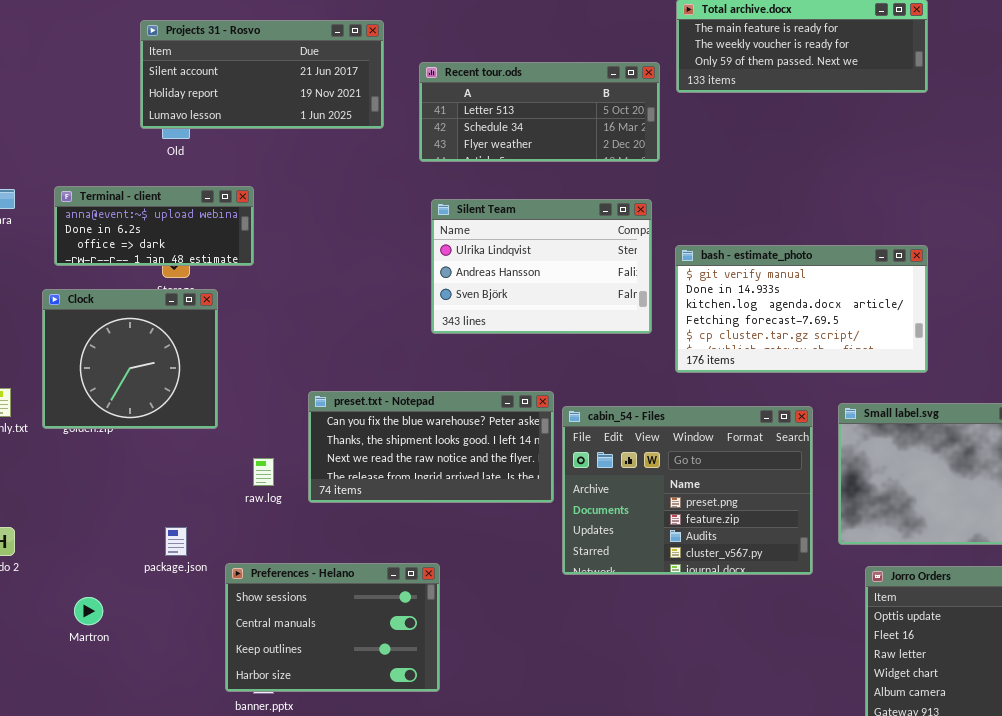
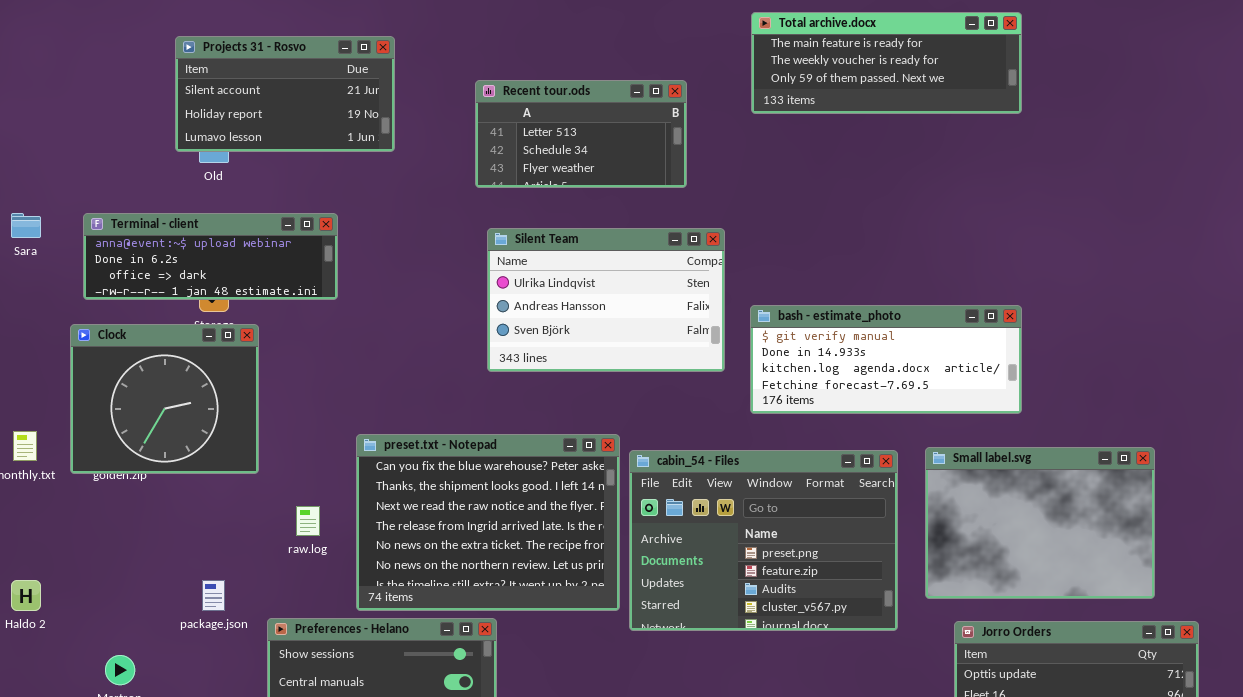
Projects 31 - Rosvo: [140,20,384,129] -> [175,36,395,152], resized
Recent tour.ods: [419,62,660,162] -> [475,80,687,188], resized
Terminal - client: [54,186,254,266] -> [83,213,338,300], resized
bash - estimate_photo: [675,245,928,373] -> [750,305,1022,414], resized
preset.txt - Notepad: [308,391,554,503] -> [356,434,620,611], resized

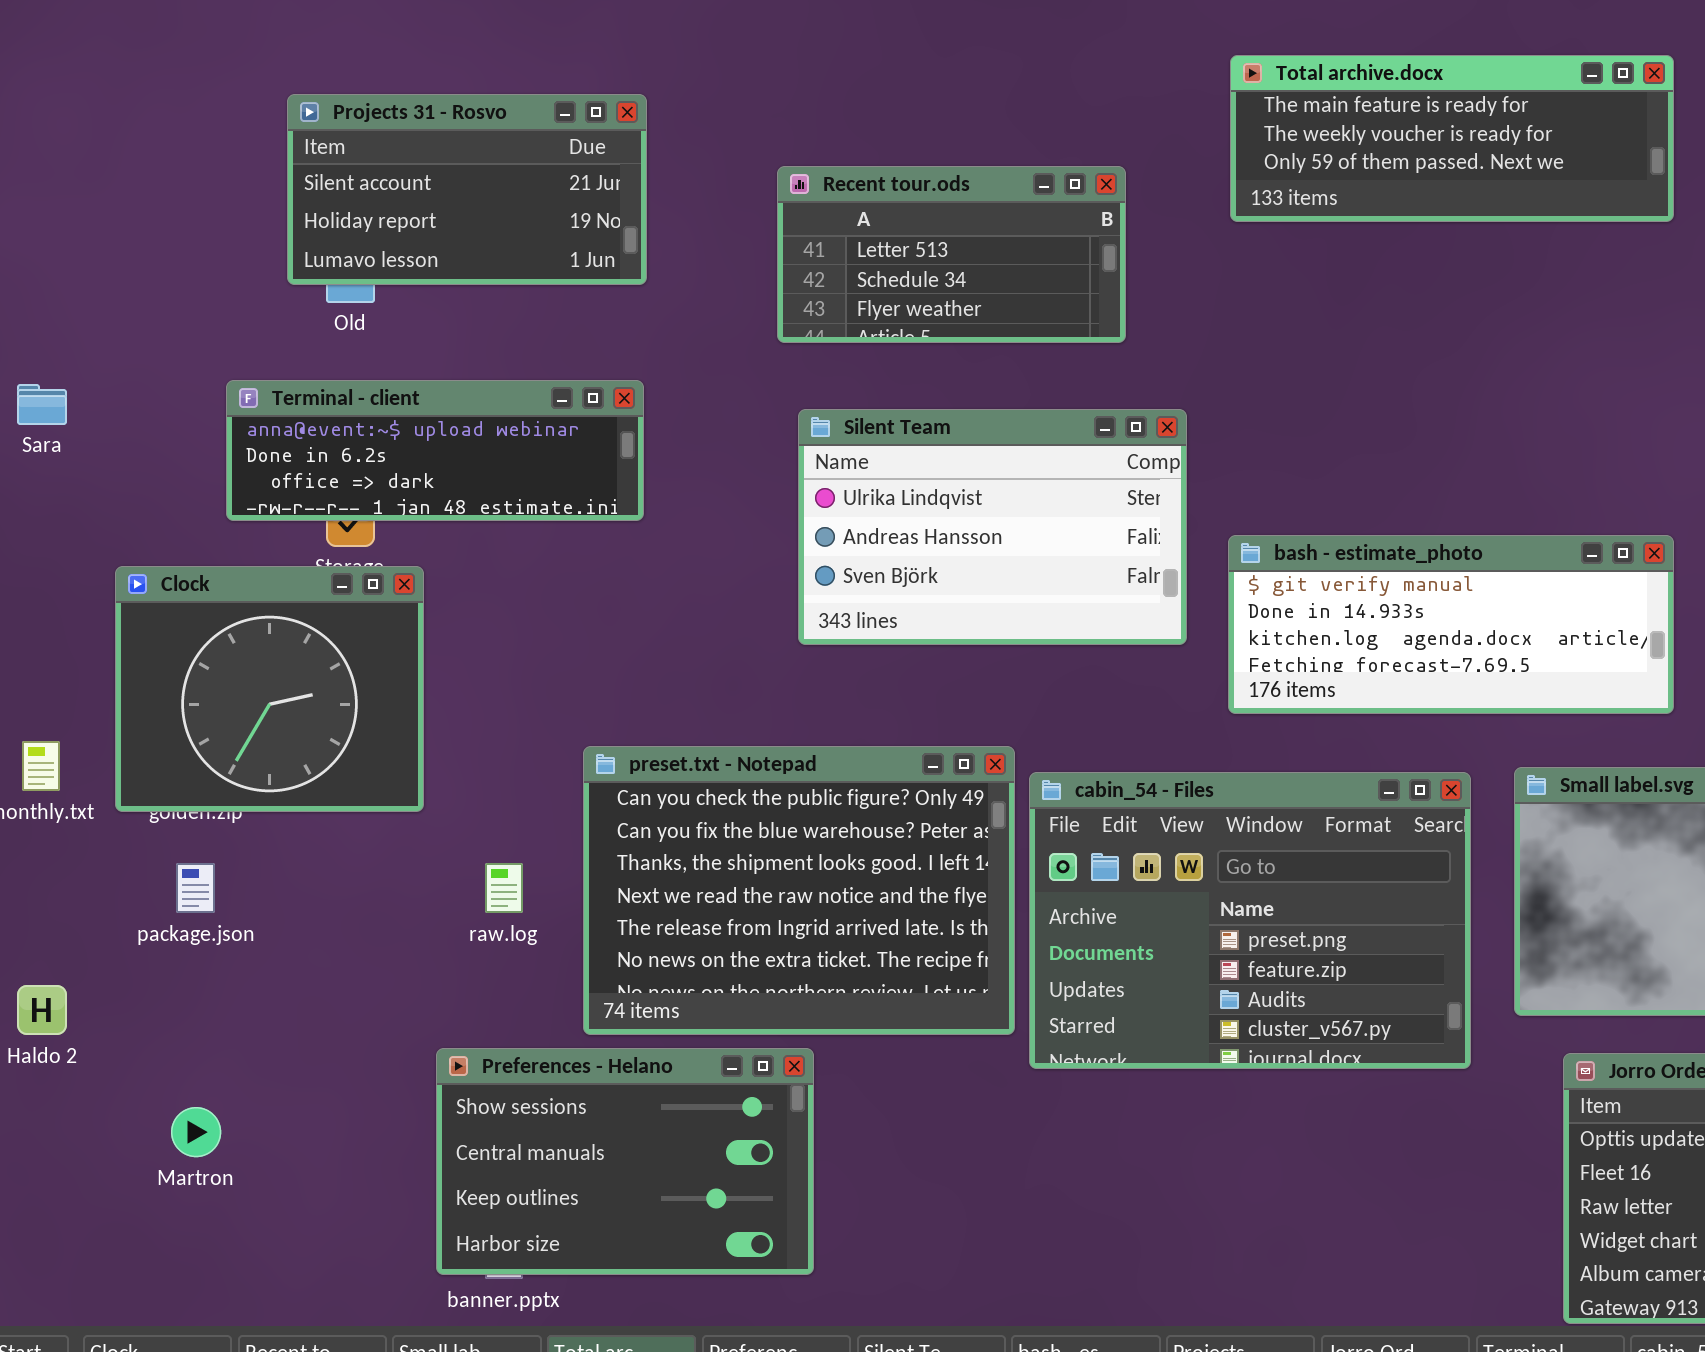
Terminal - client: [83,213,338,300] -> [226,380,644,521], moved
preset.txt - Notepad: [356,434,620,611] -> [583,746,1015,1035], scrolled up 1 row
package.json: [202,580,225,611] -> [176,863,215,913], moved

